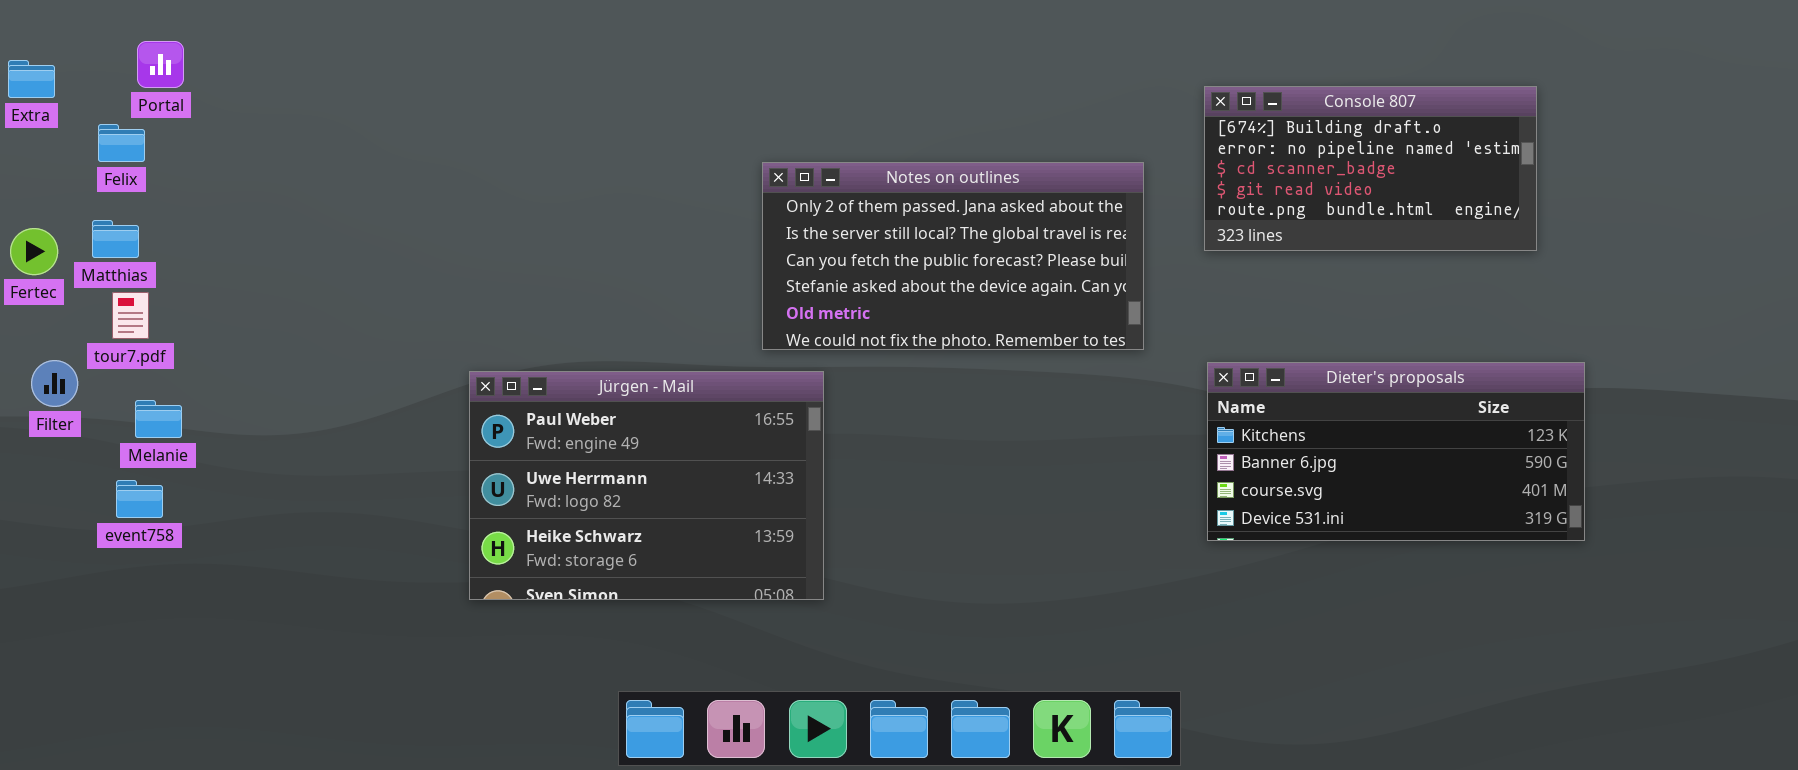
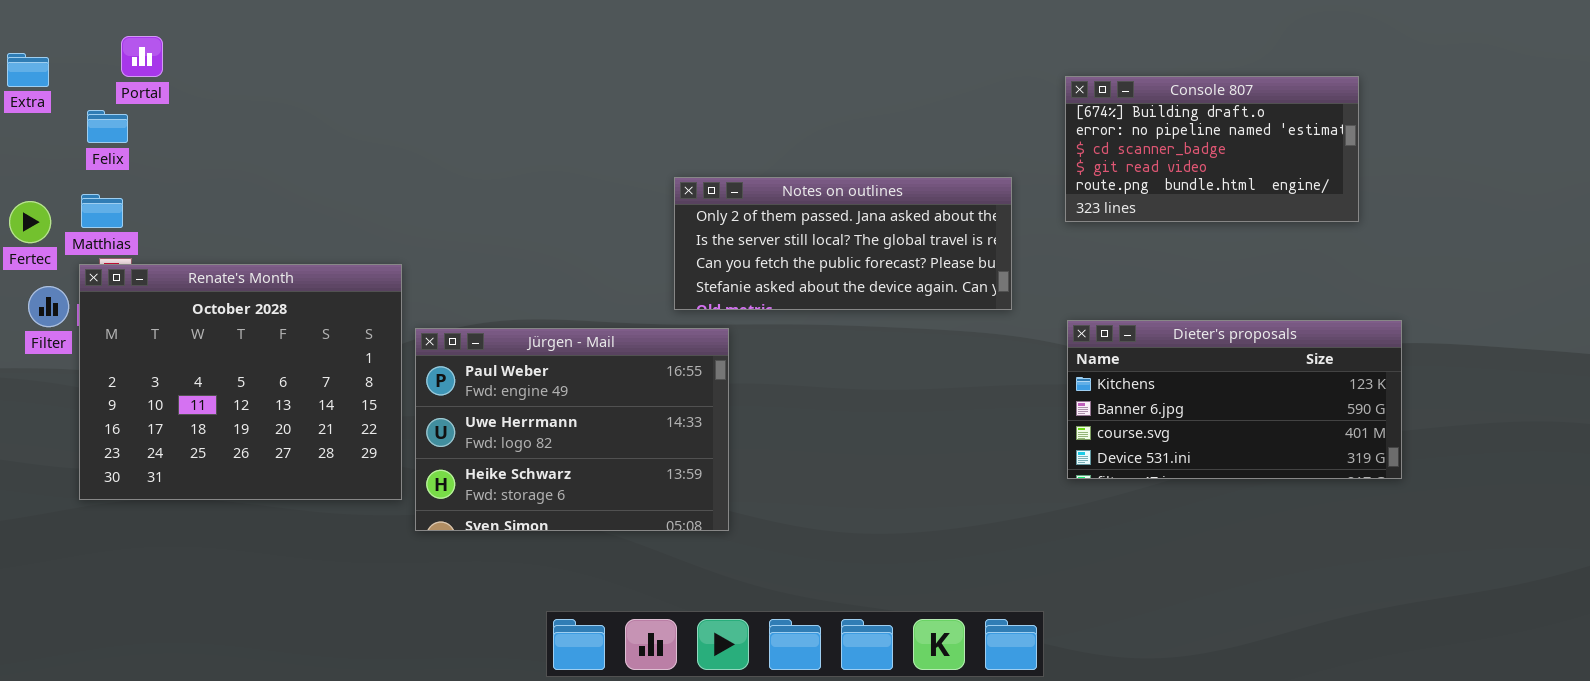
Notes on outlines: [762,162,1144,350] -> [674,177,1012,310], resized
Renate's Month: none -> [79,264,402,500], opened
Filter: [31,360,78,407] -> [28,286,69,327], moved

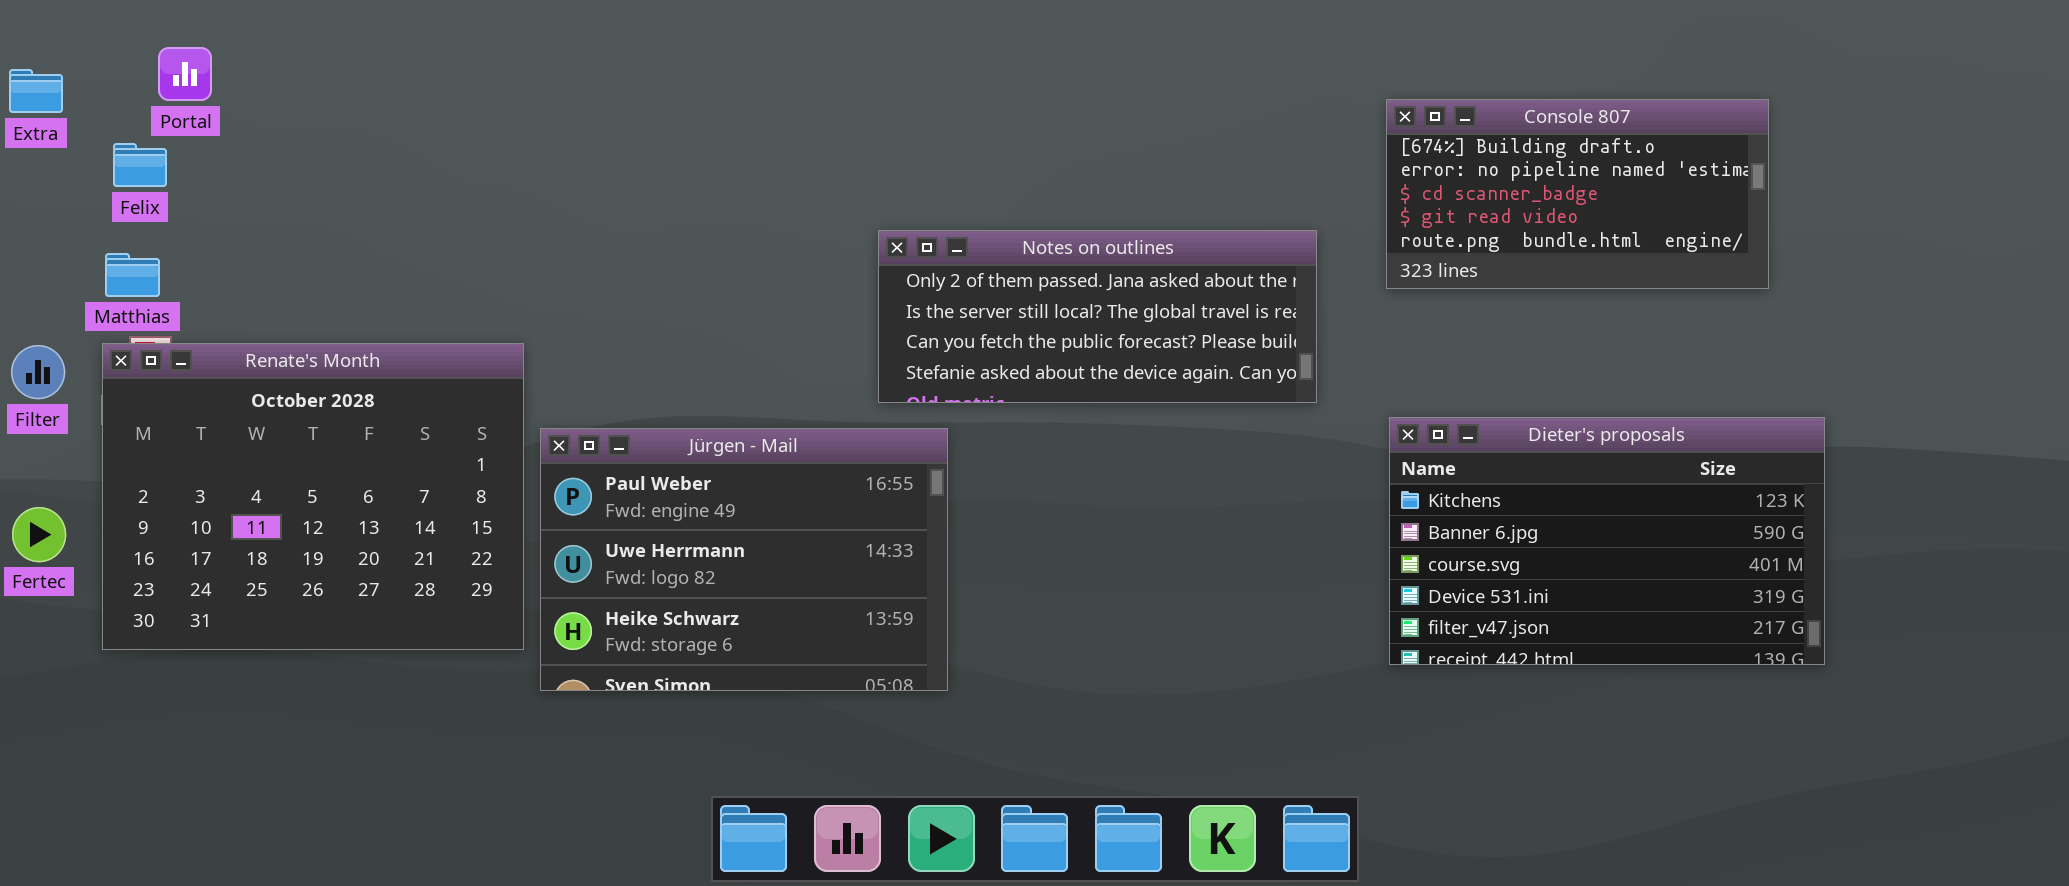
Fertec: [9,201,51,243] -> [12,507,66,562], moved
Filter: [28,286,69,327] -> [11,345,65,399], moved
Dieter's proposals: [1067,320,1402,479] -> [1389,417,1825,665], resized

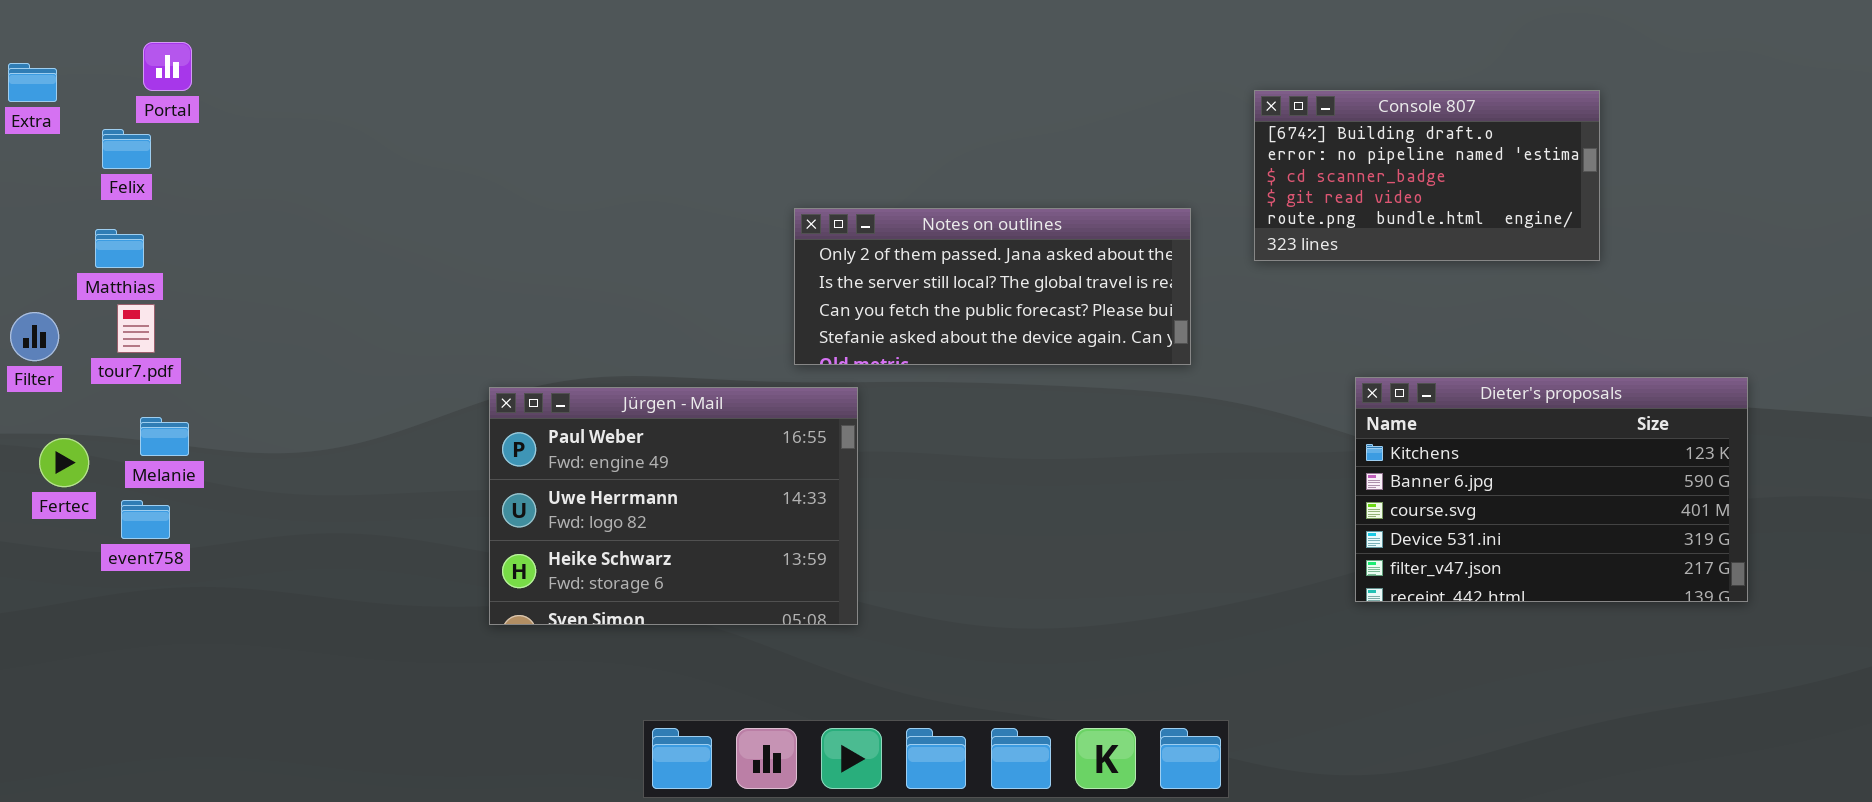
Renate's Month: [102,343,524,650] -> none, closed
Dieter's proposals: [1389,417,1825,665] -> [1355,377,1748,602], moved
Fertec: [12,507,66,562] -> [39,438,89,487], moved

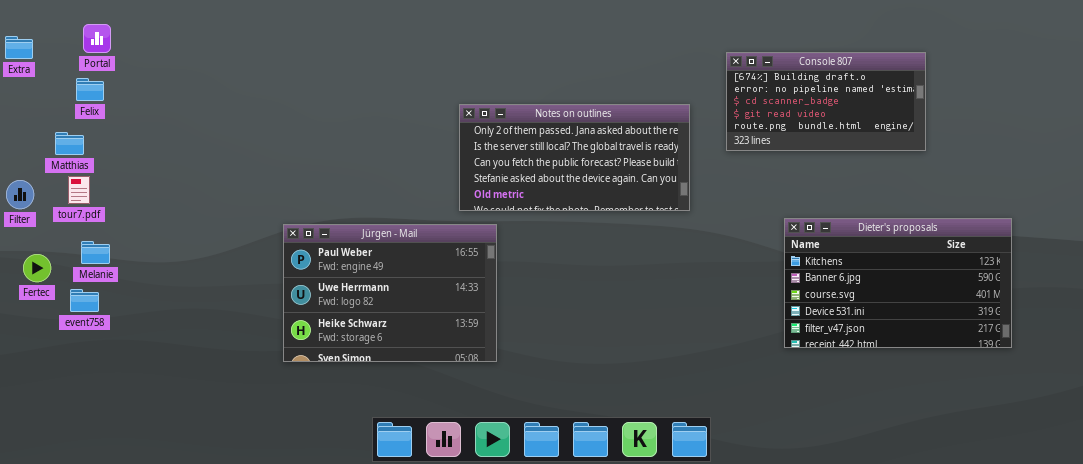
Felix: [102,129,151,169] -> [76,78,104,101], moved
Notes on outlines: [794,208,1191,365] -> [459,104,690,211], resized

